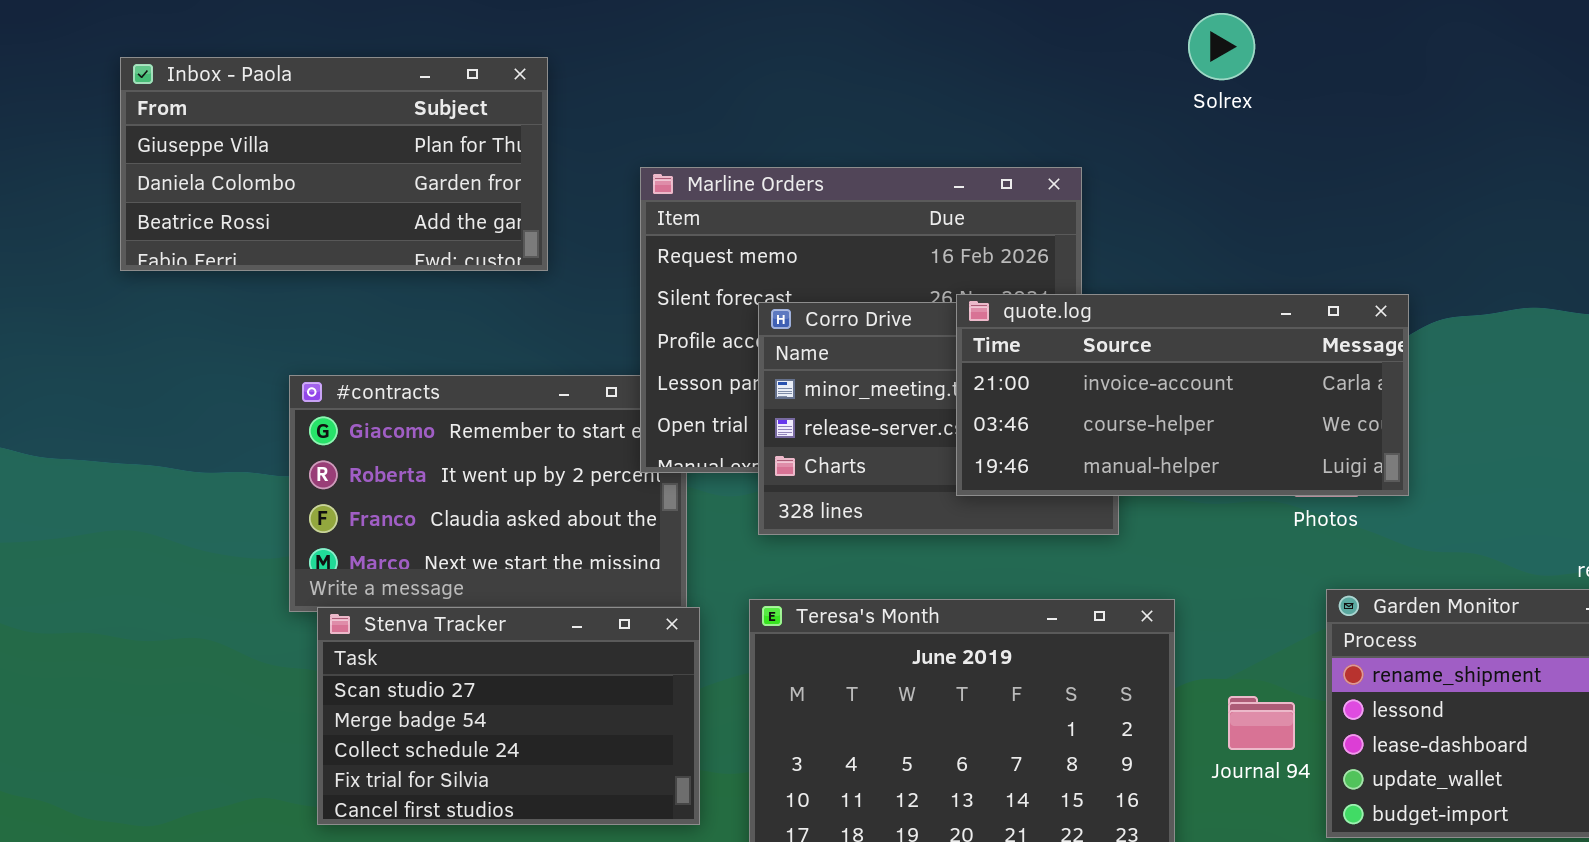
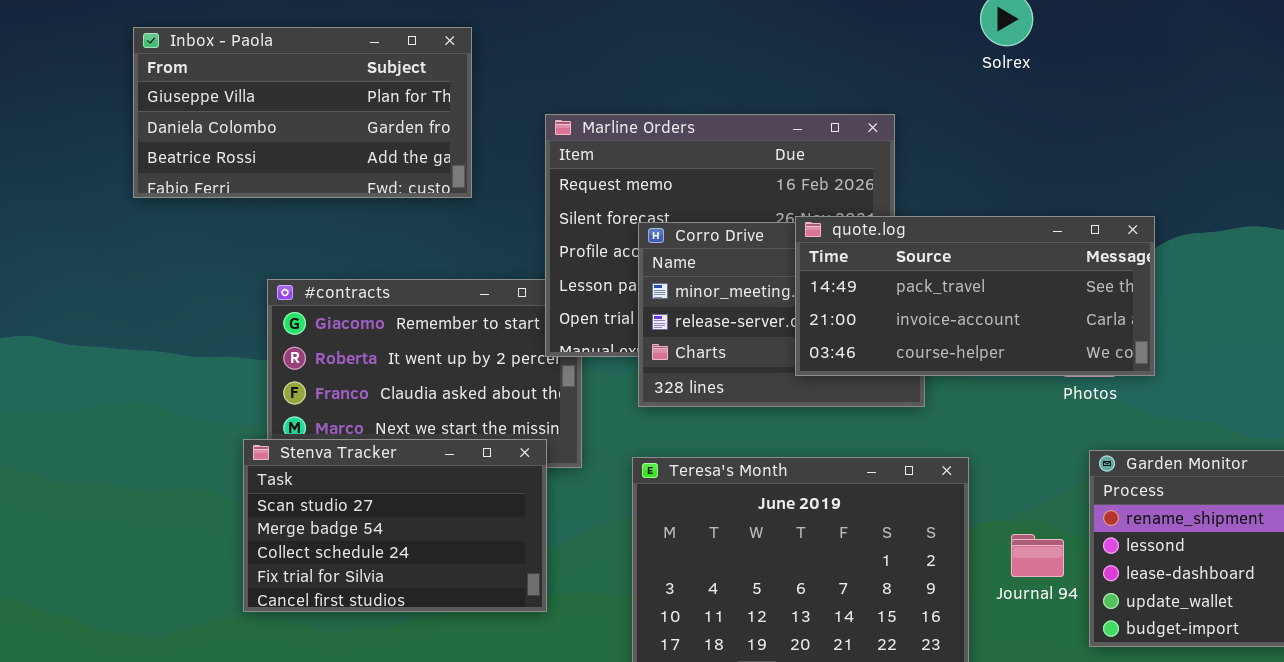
quote.log: [956,294,1409,496] -> [795,216,1155,376], scrolled up 1 row
Stenva Tracker: [317,607,700,825] -> [243,439,547,612], moved

